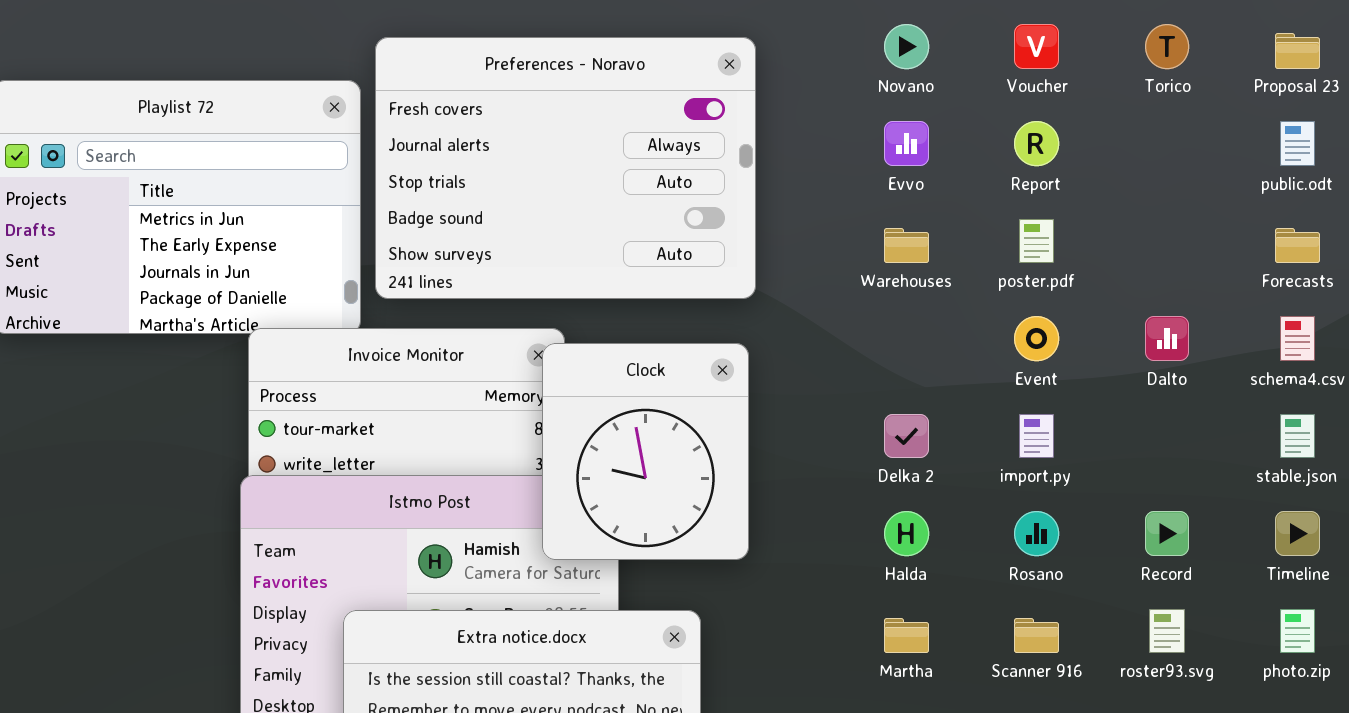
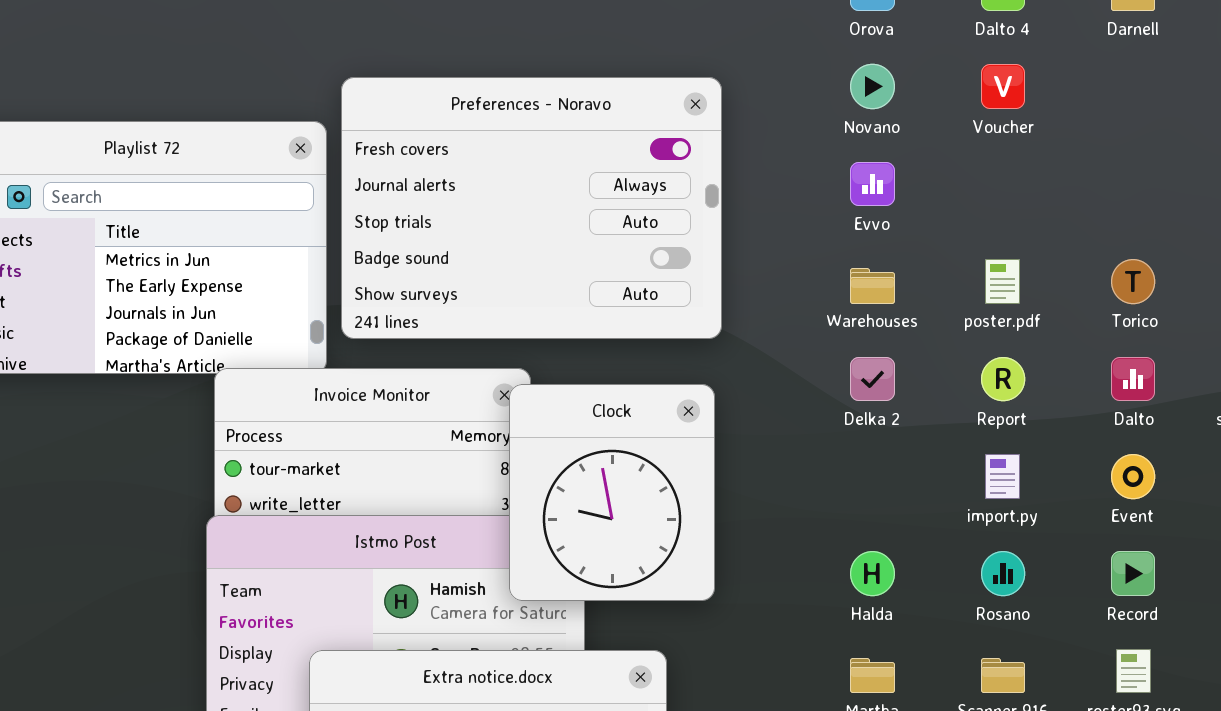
Torico: [1145,24,1189,69] -> [1111,259,1155,304], moved
Report: [1014,121,1059,166] -> [981,357,1025,401], moved
Event: [1014,316,1059,361] -> [1111,454,1155,499], moved
Delka 2: [884,414,929,458] -> [850,357,895,401], moved

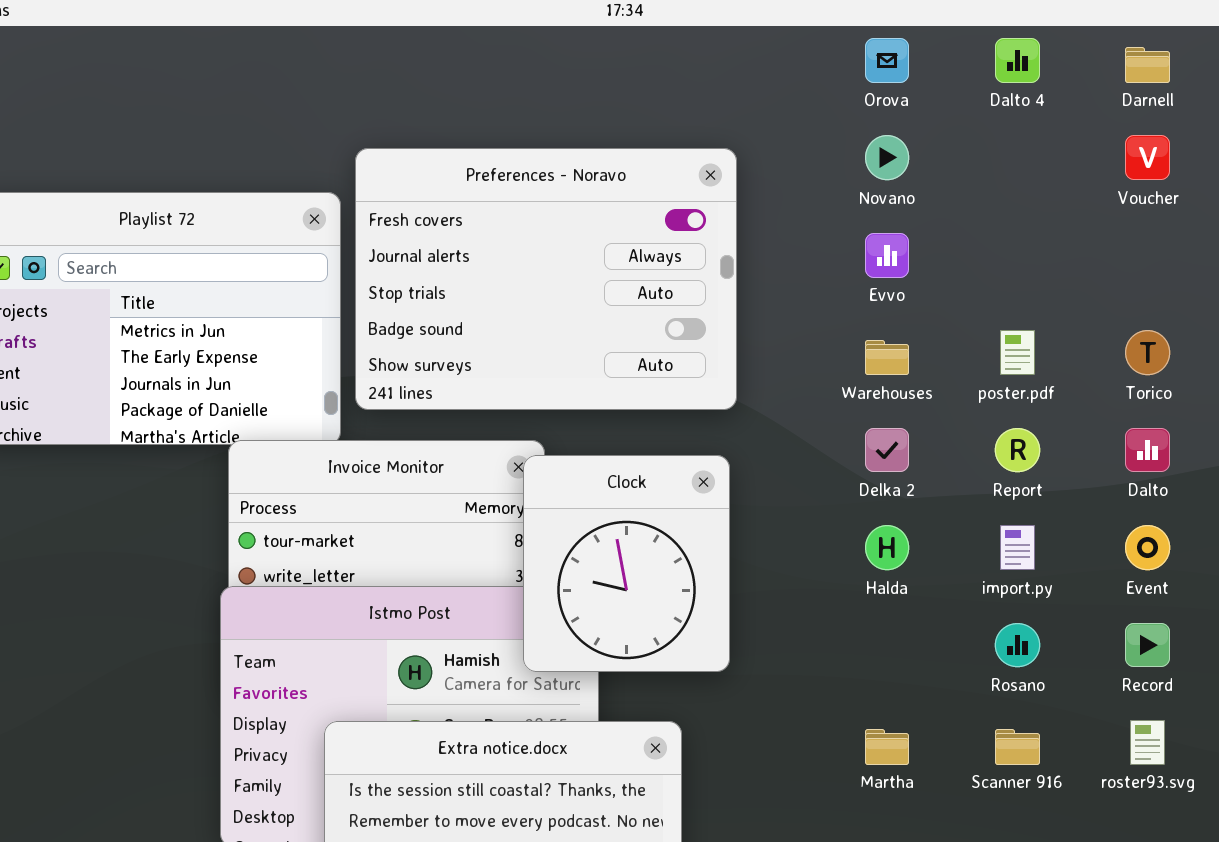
Voucher: [981,64,1025,109] -> [1125,135,1170,180], moved
Halda: [850,551,895,596] -> [865,525,909,570], moved

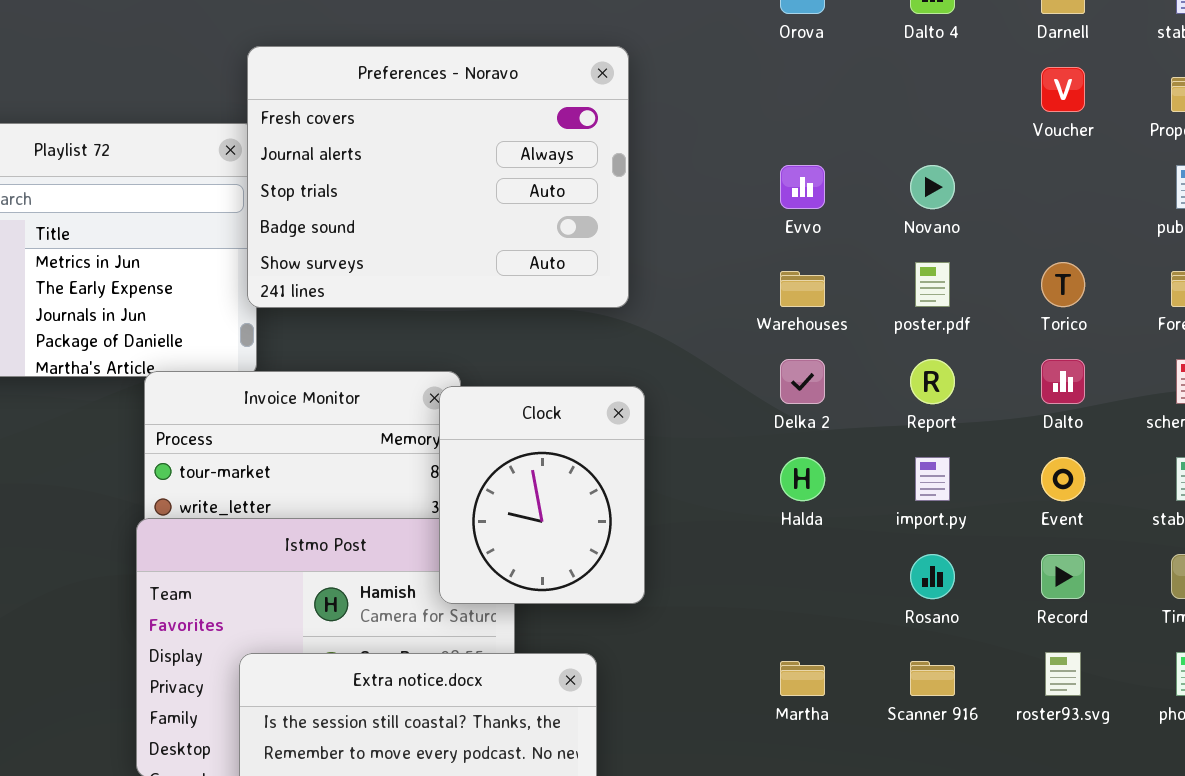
Novano: [865,135,909,180] -> [910,165,955,209], moved
Preferences - Noravo: [355,148,737,410] -> [247,46,629,308], moved

